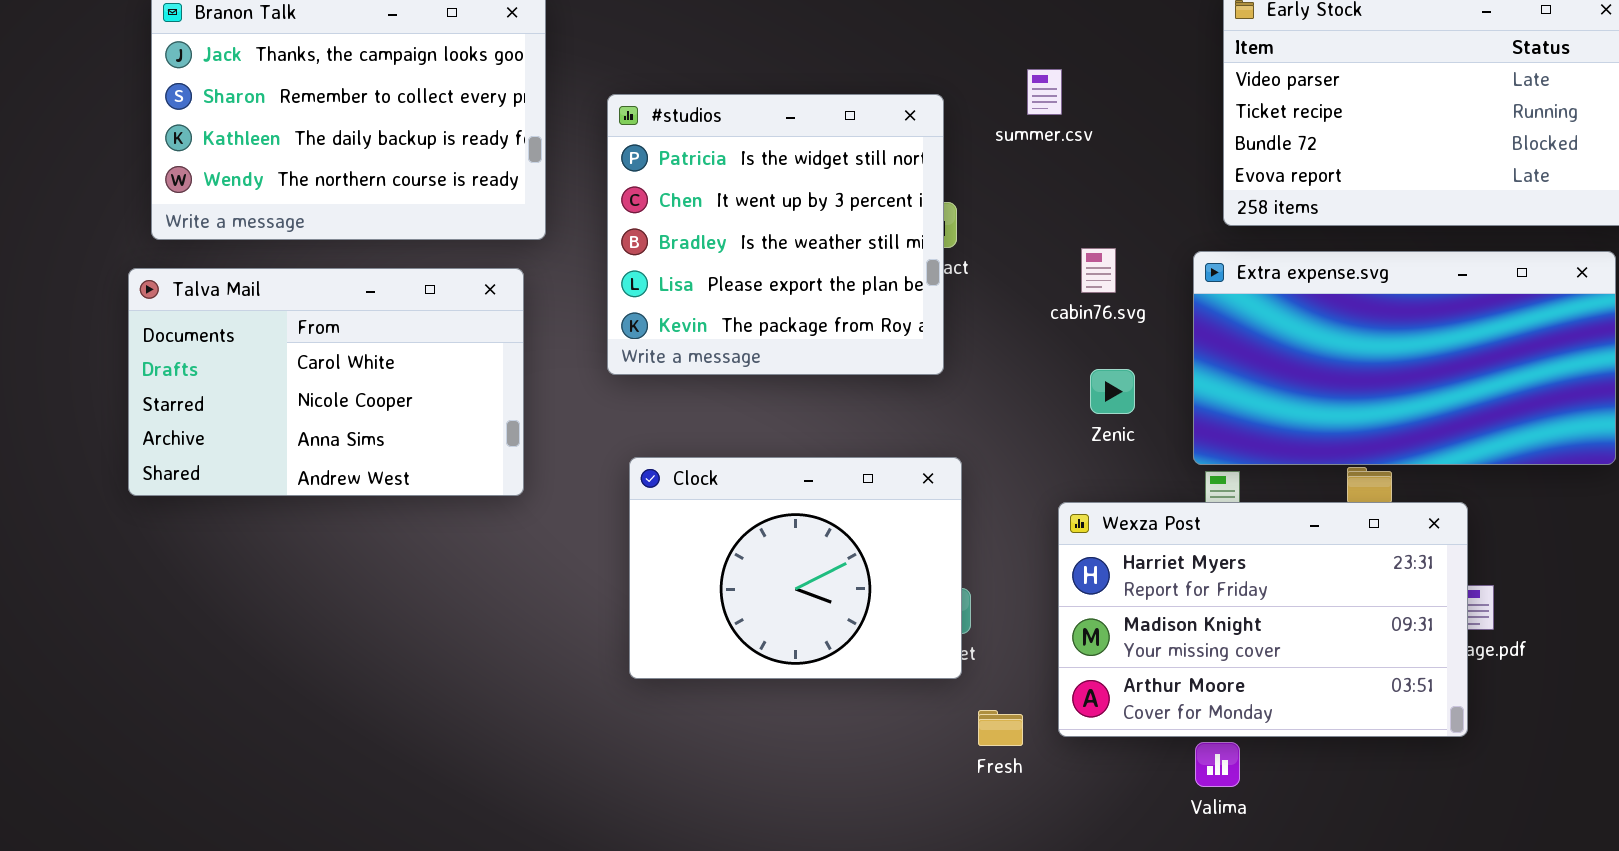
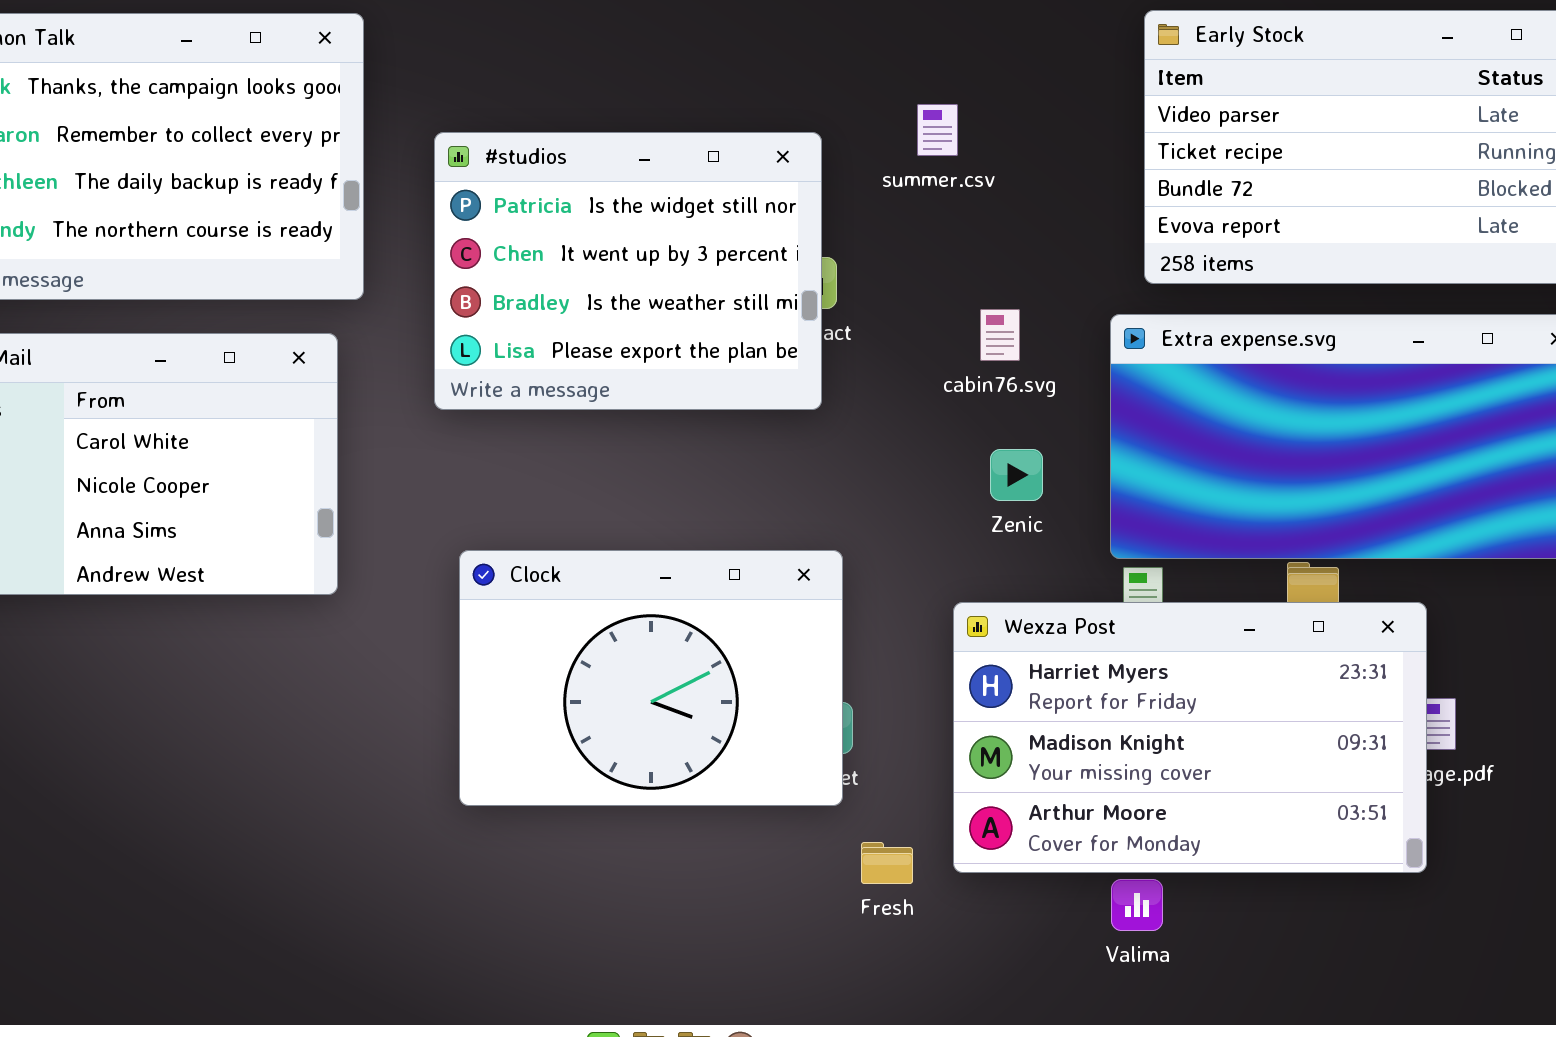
#studios: [607,94,944,375] -> [434,132,822,410], resized

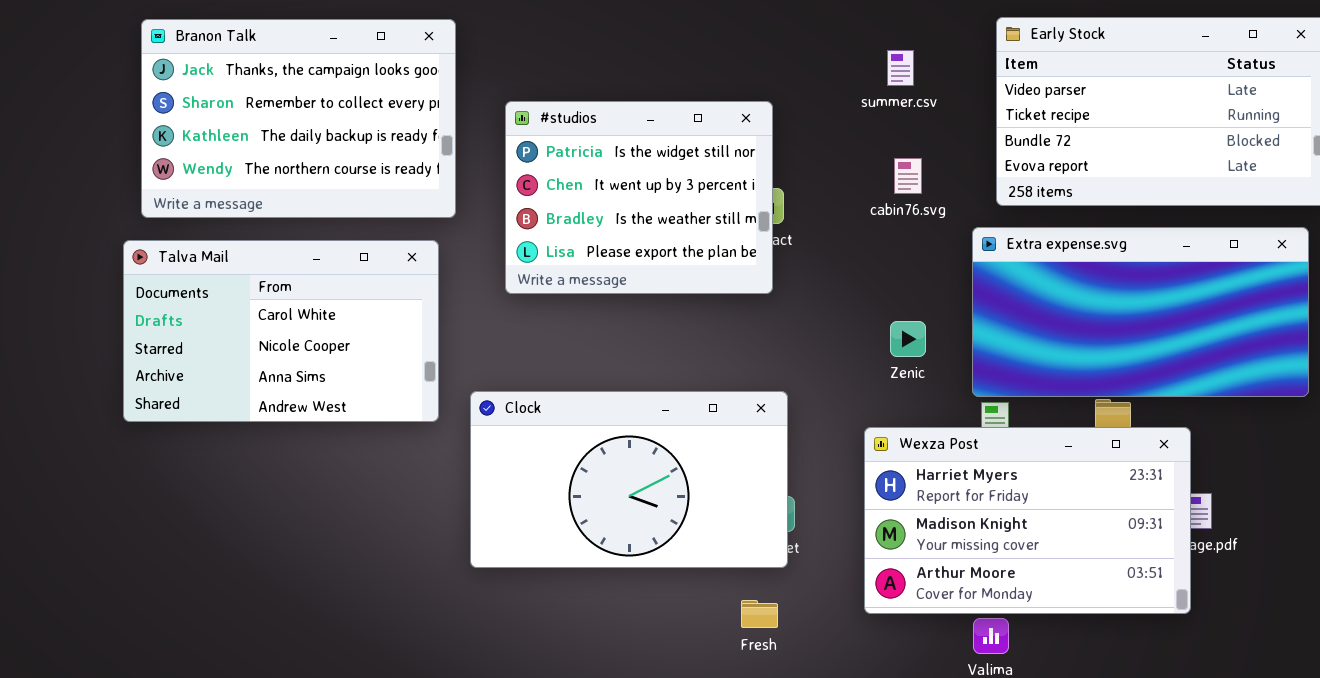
summer.csv: [917,104,958,156] -> [887,50,914,86], moved
cabin76.svg: [980,309,1020,361] -> [894,158,922,194], moved
Clock: [459,550,843,806] -> [470,391,788,568], resized
Fresh: [861,842,913,884] -> [741,600,778,628], moved

